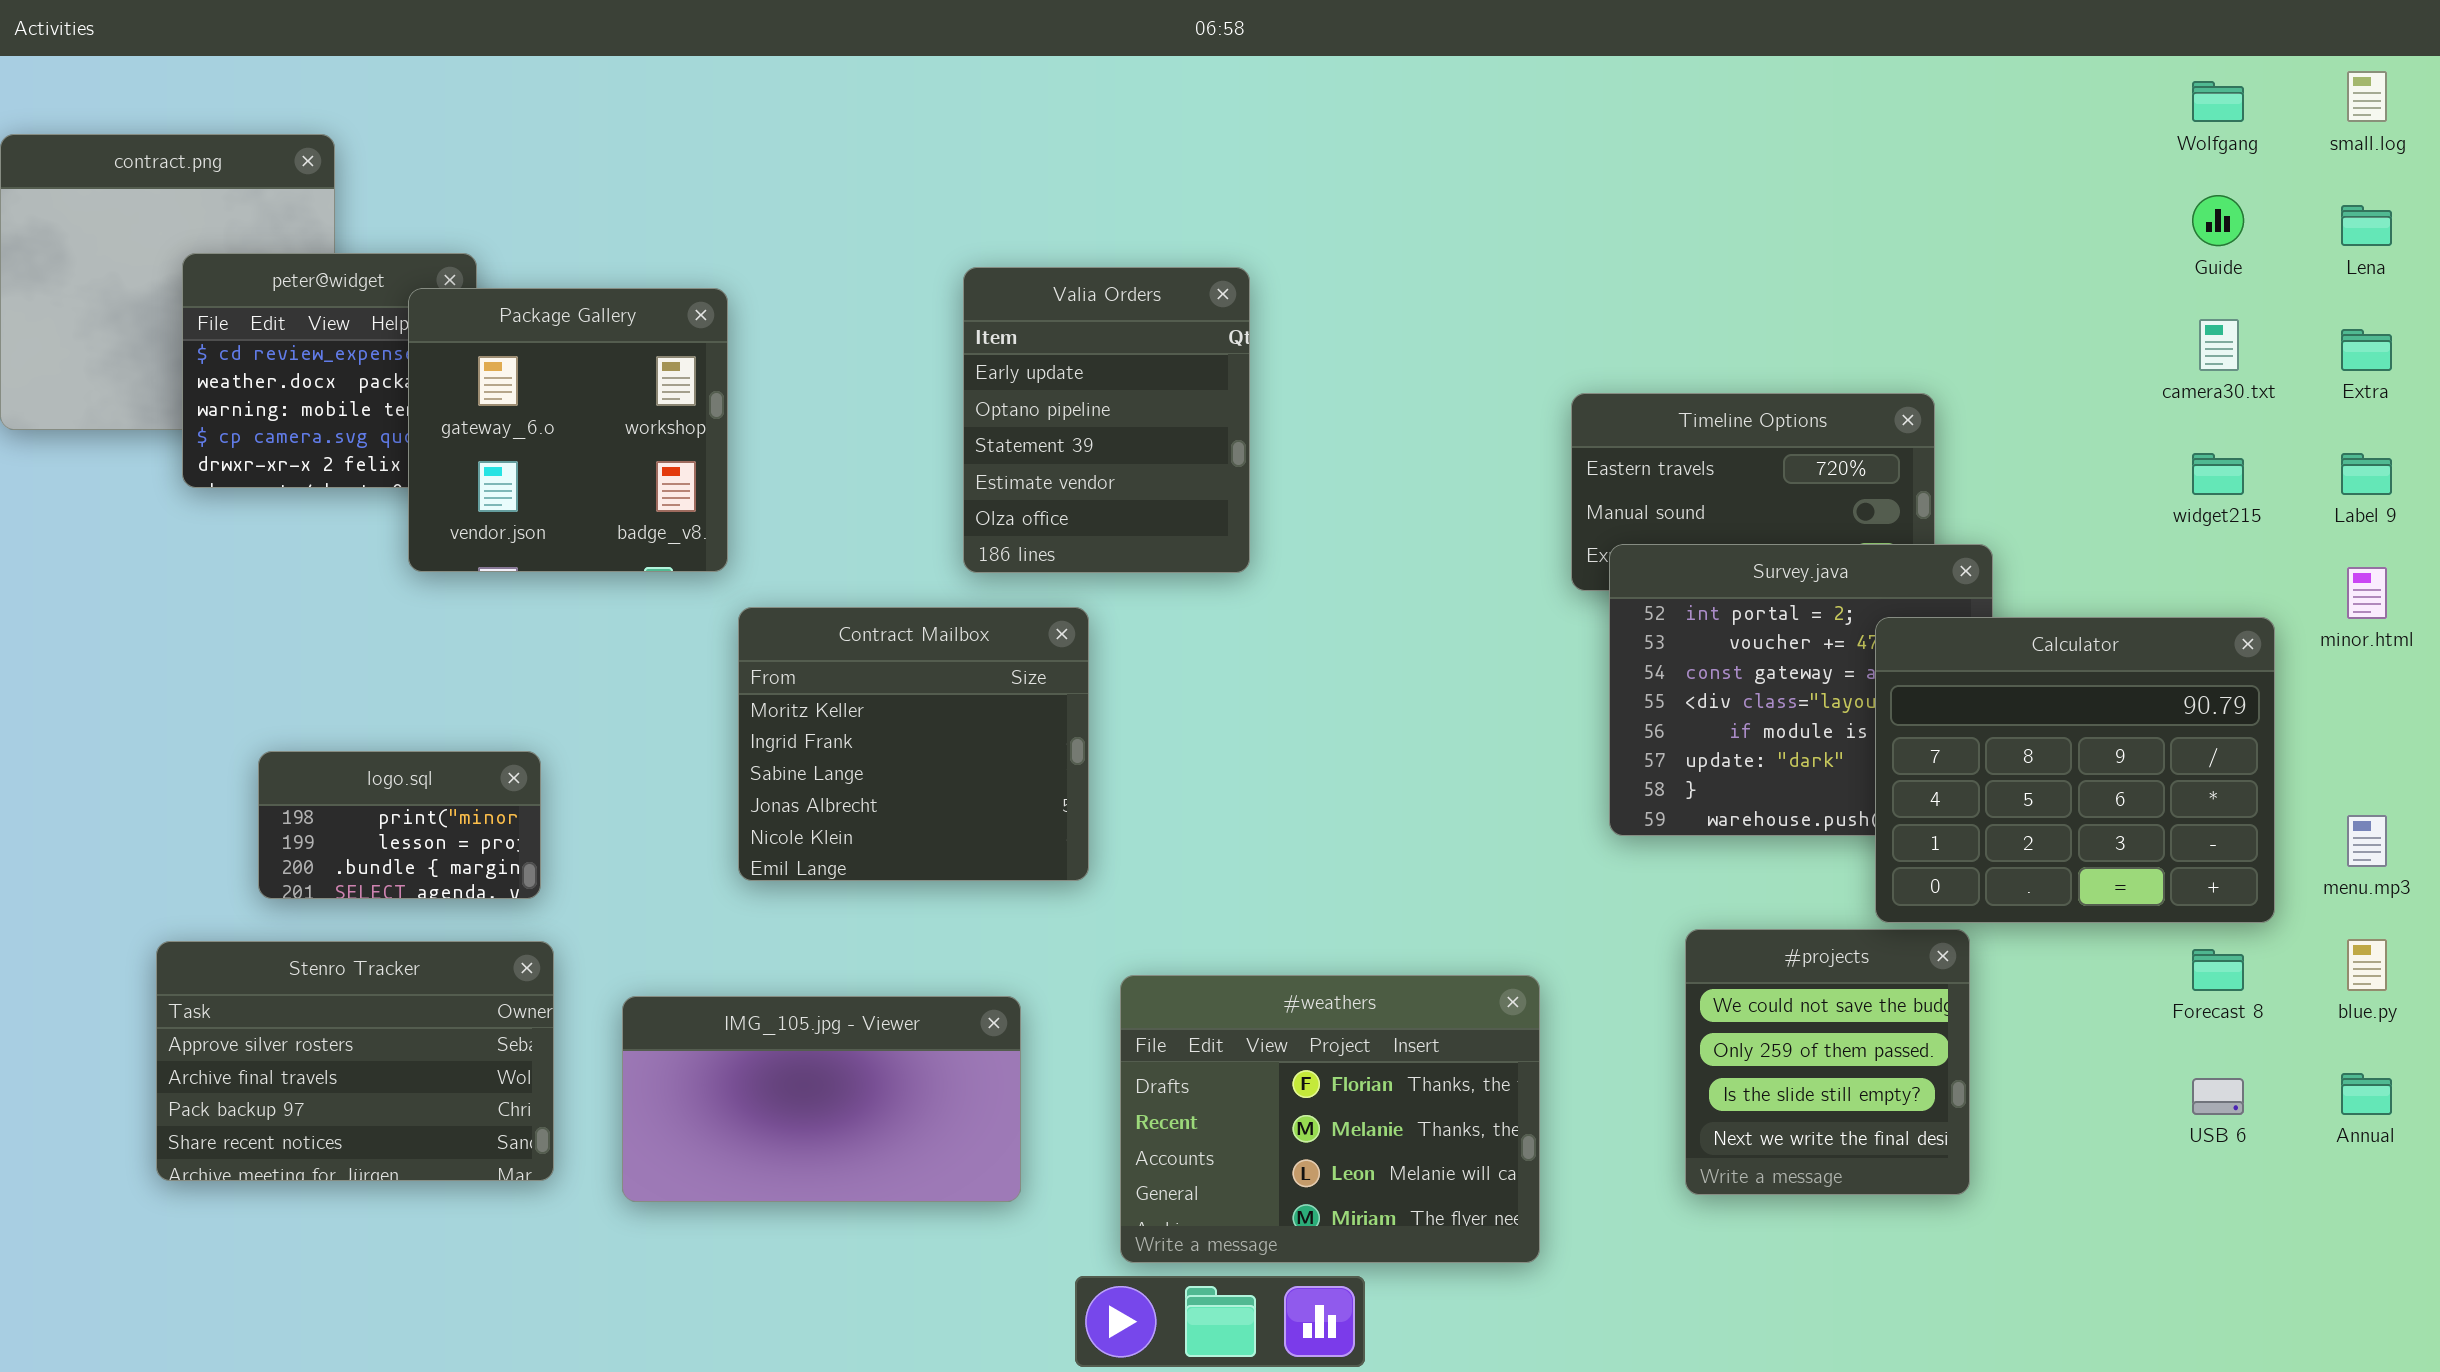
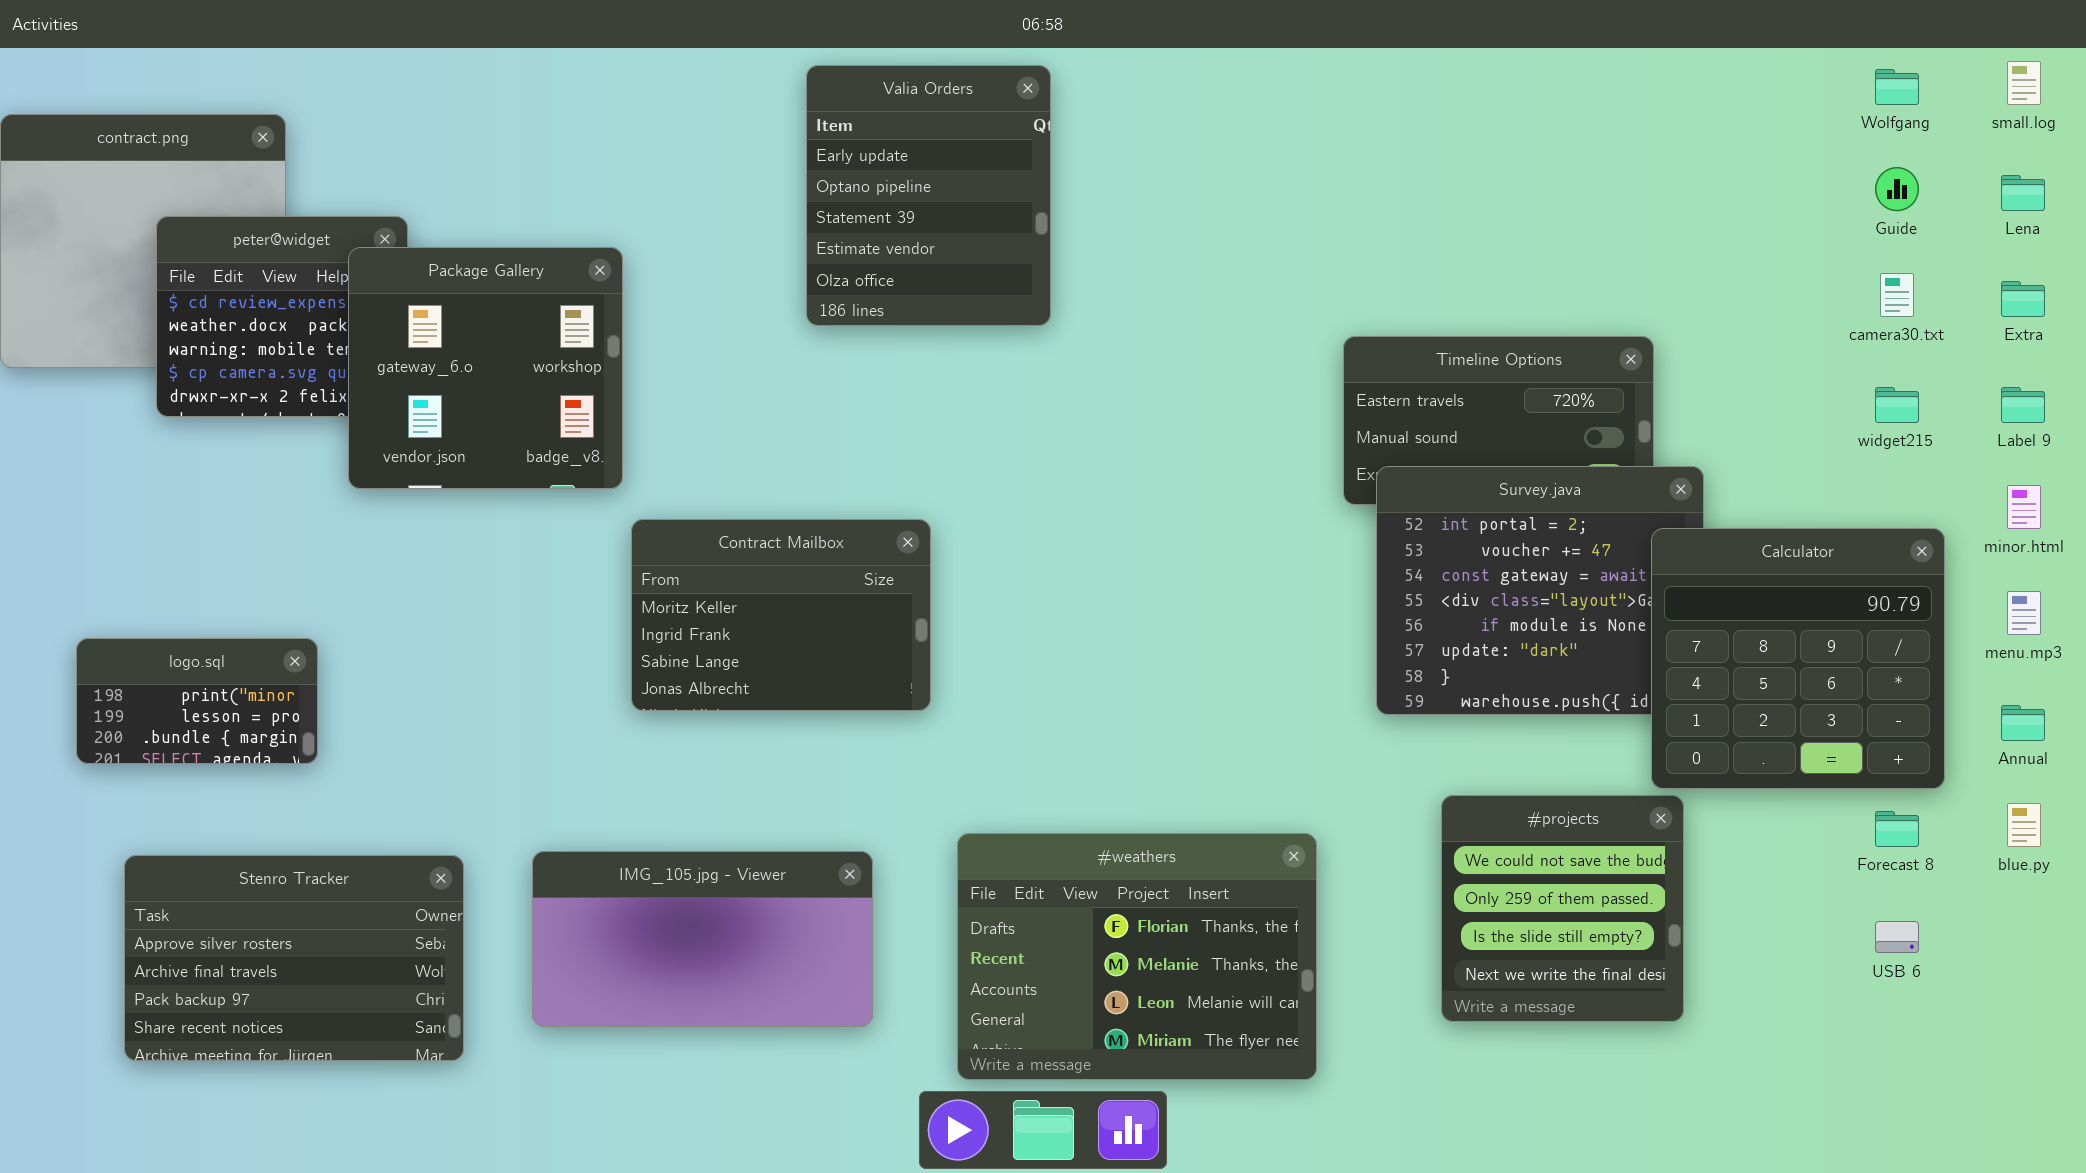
Valia Orders: [963,267,1250,573] -> [806,65,1051,326], moved
Contract Mailbox: [738,607,1089,881] -> [631,519,931,711], resized
Calculator: [1875,617,2275,923] -> [1651,528,1945,789], resized
logo.sql: [258,751,541,899] -> [76,638,318,764], moved
menu.mp3: [2347,815,2387,867] -> [2007,591,2041,635], moved
Stenro Tracker: [156,941,554,1181] -> [124,855,464,1061], moved
Annual: [2341,1073,2392,1115] -> [2001,705,2045,741], moved

